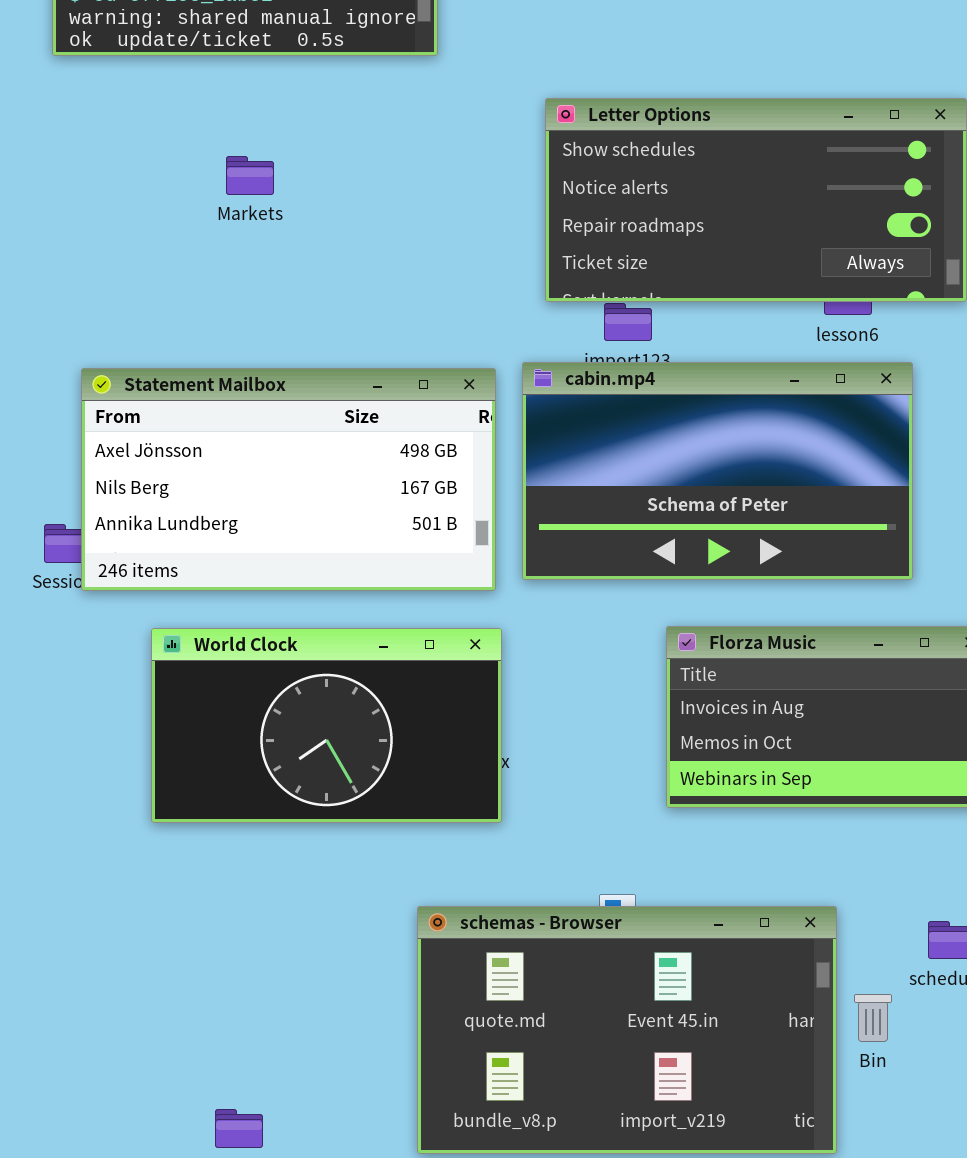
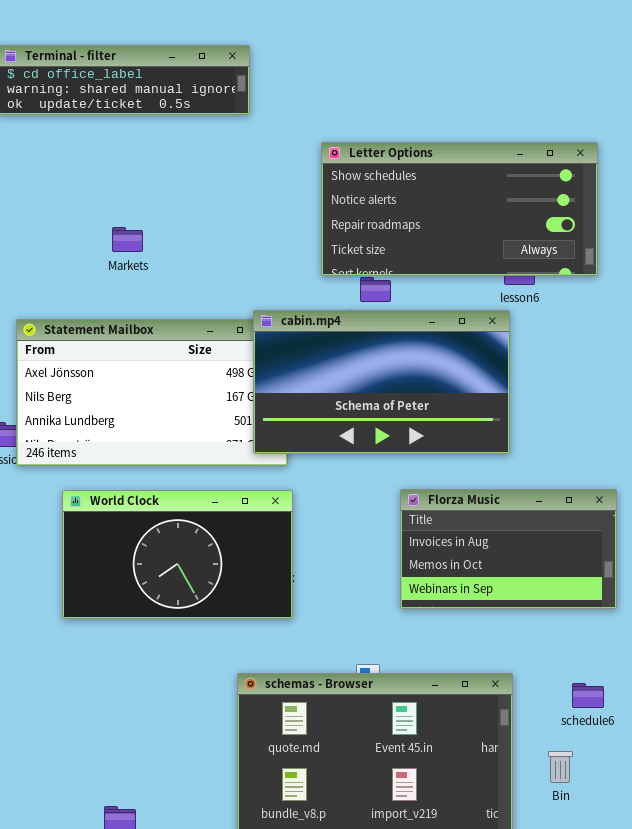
Markets: [226,156,274,195] -> [112,227,143,252], moved
cabin.mp4: [522,362,913,580] -> [253,310,510,454], moved
Bin: [854,994,892,1042] -> [548,751,573,783], moved

